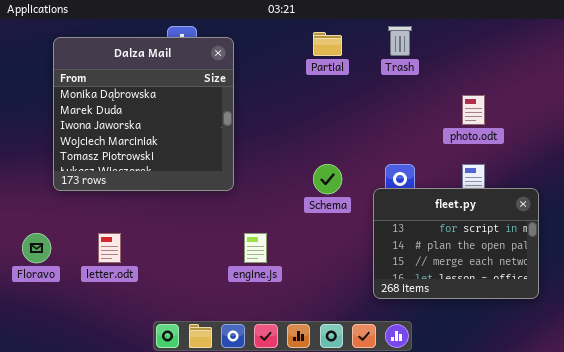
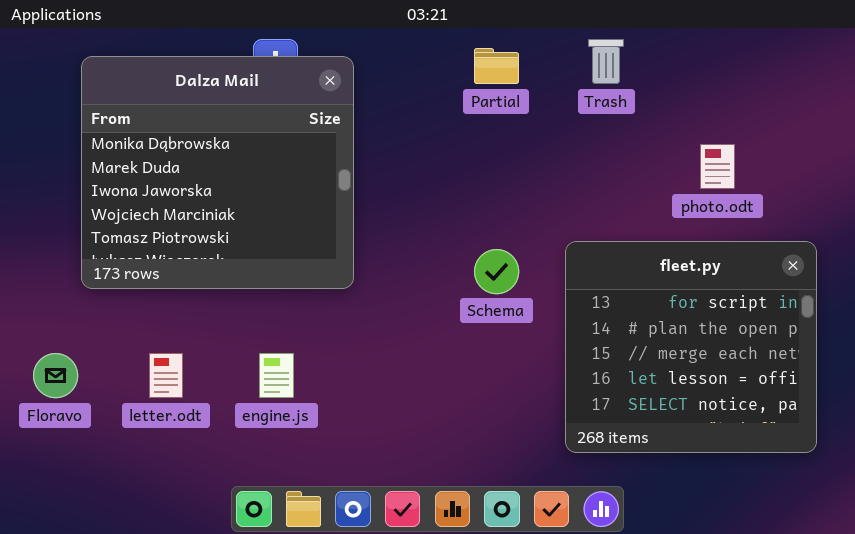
fleet.py: [373,188,539,299] -> [565,241,817,453], resized
engine.js: [244,233,267,263] -> [259,353,294,398], moved

